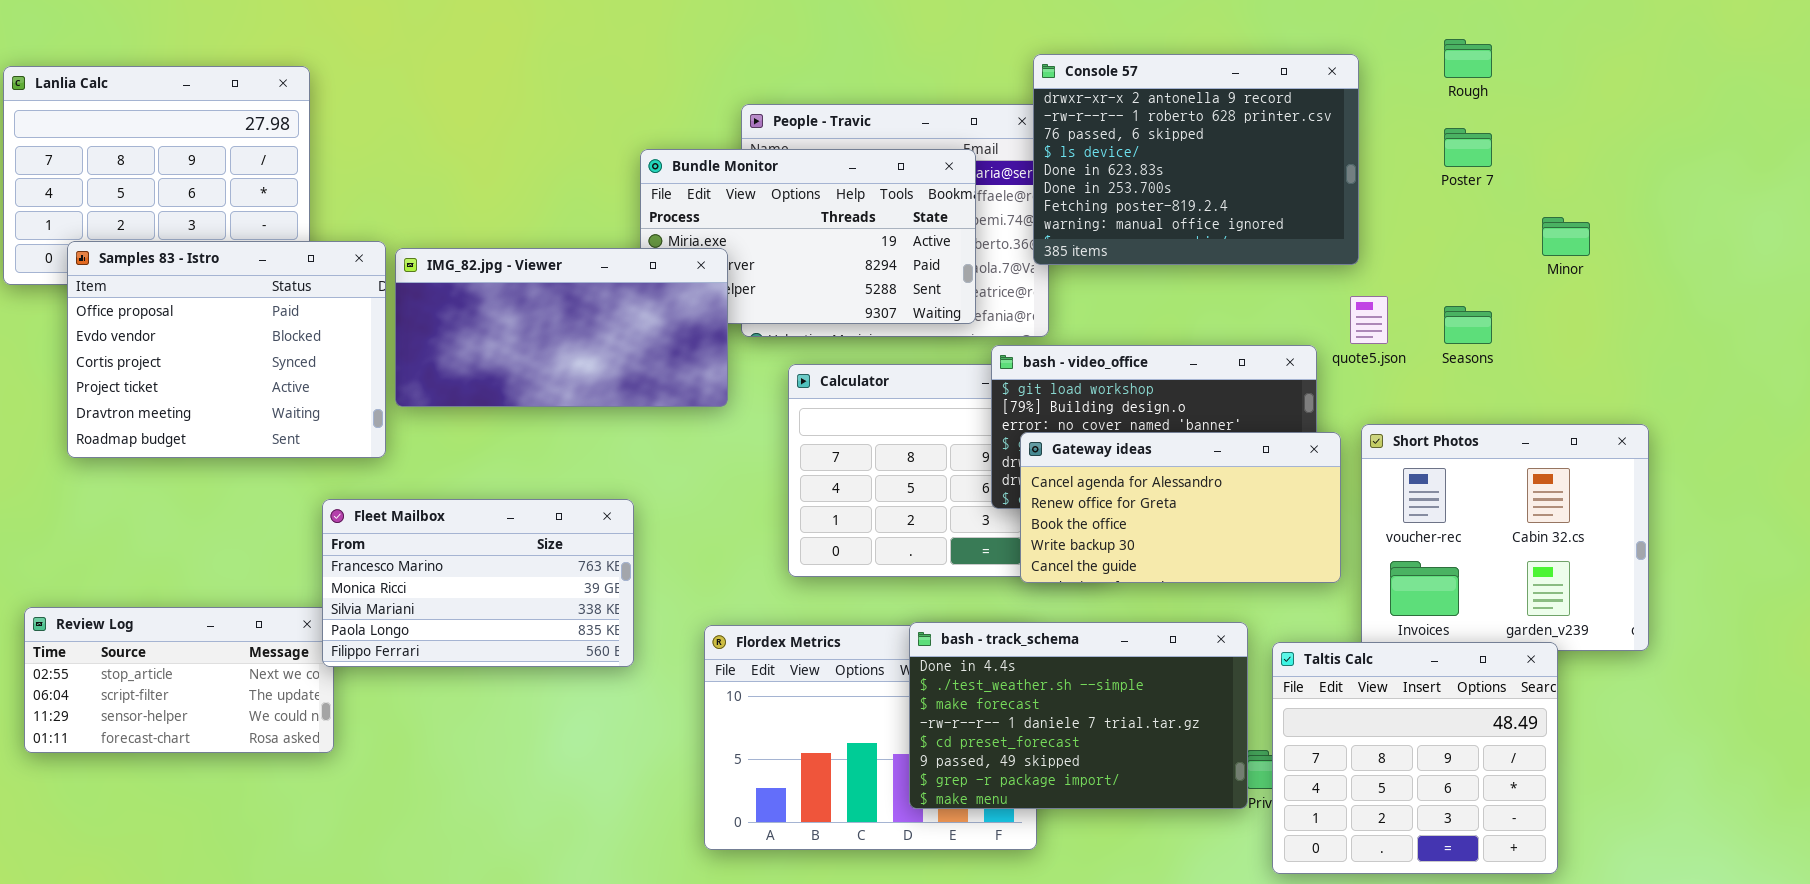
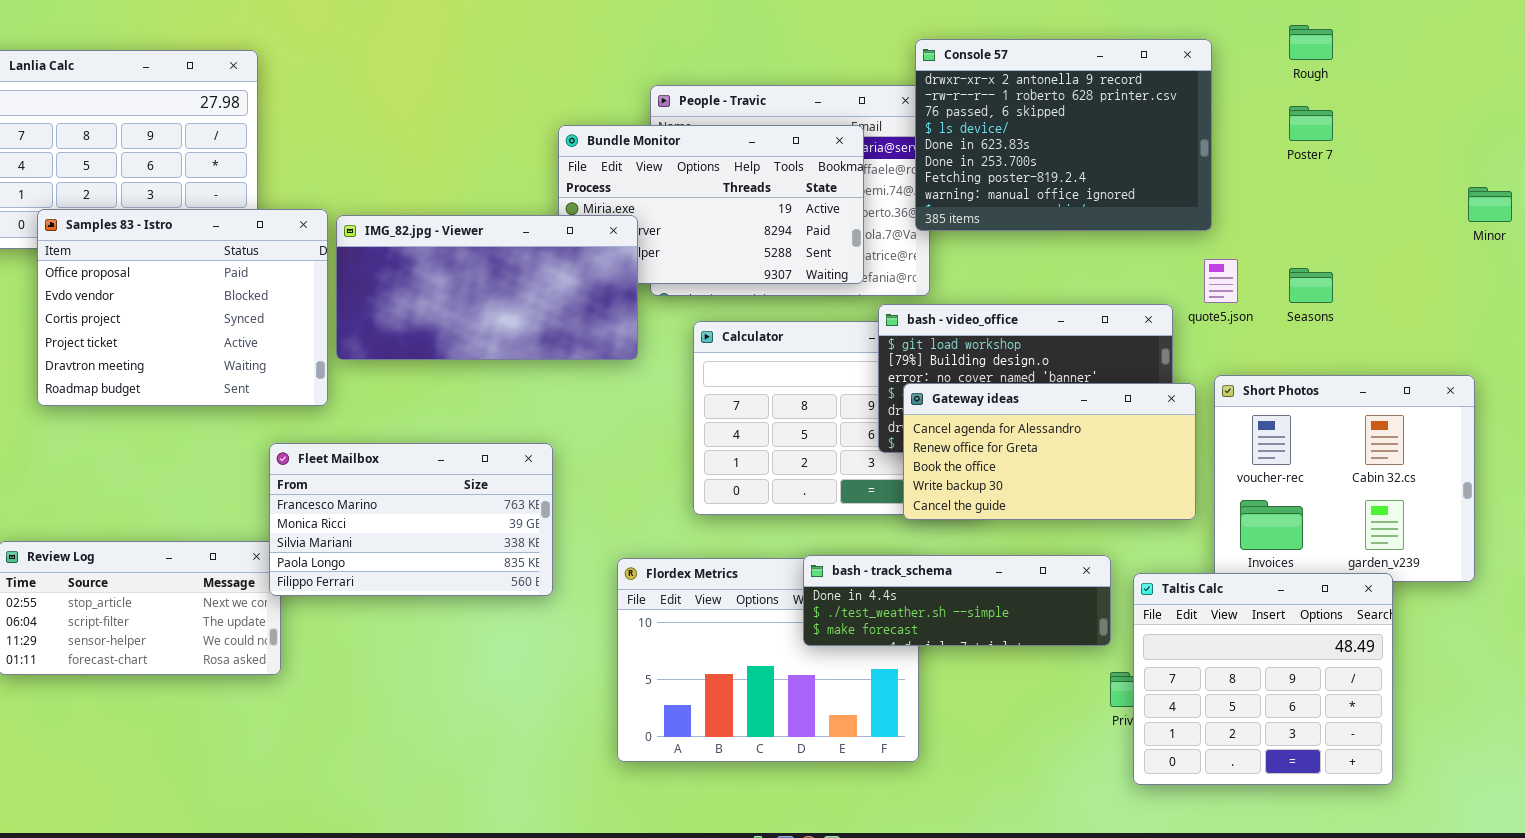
Minor: [1542,217,1590,256] -> [1468,187,1512,222], moved
bash - track_schema: [909,622,1248,809] -> [803,555,1111,646], resized

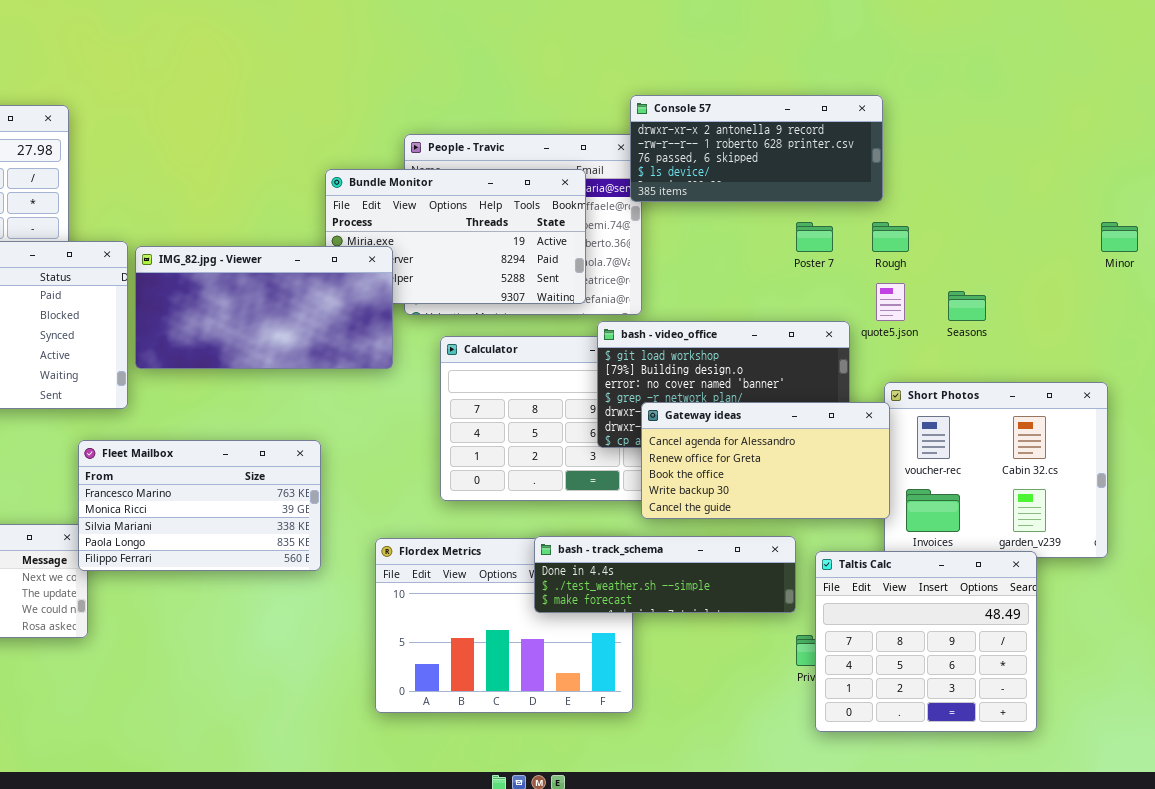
Rough: [1289,25,1333,60] -> [872,222,909,252], moved
Console 57: [915,39,1212,231] -> [630,95,883,202], resized
Poster 7: [1289,106,1333,141] -> [796,222,833,252], moved
Gateway ideas: [903,383,1196,520] -> [641,402,890,519], moved

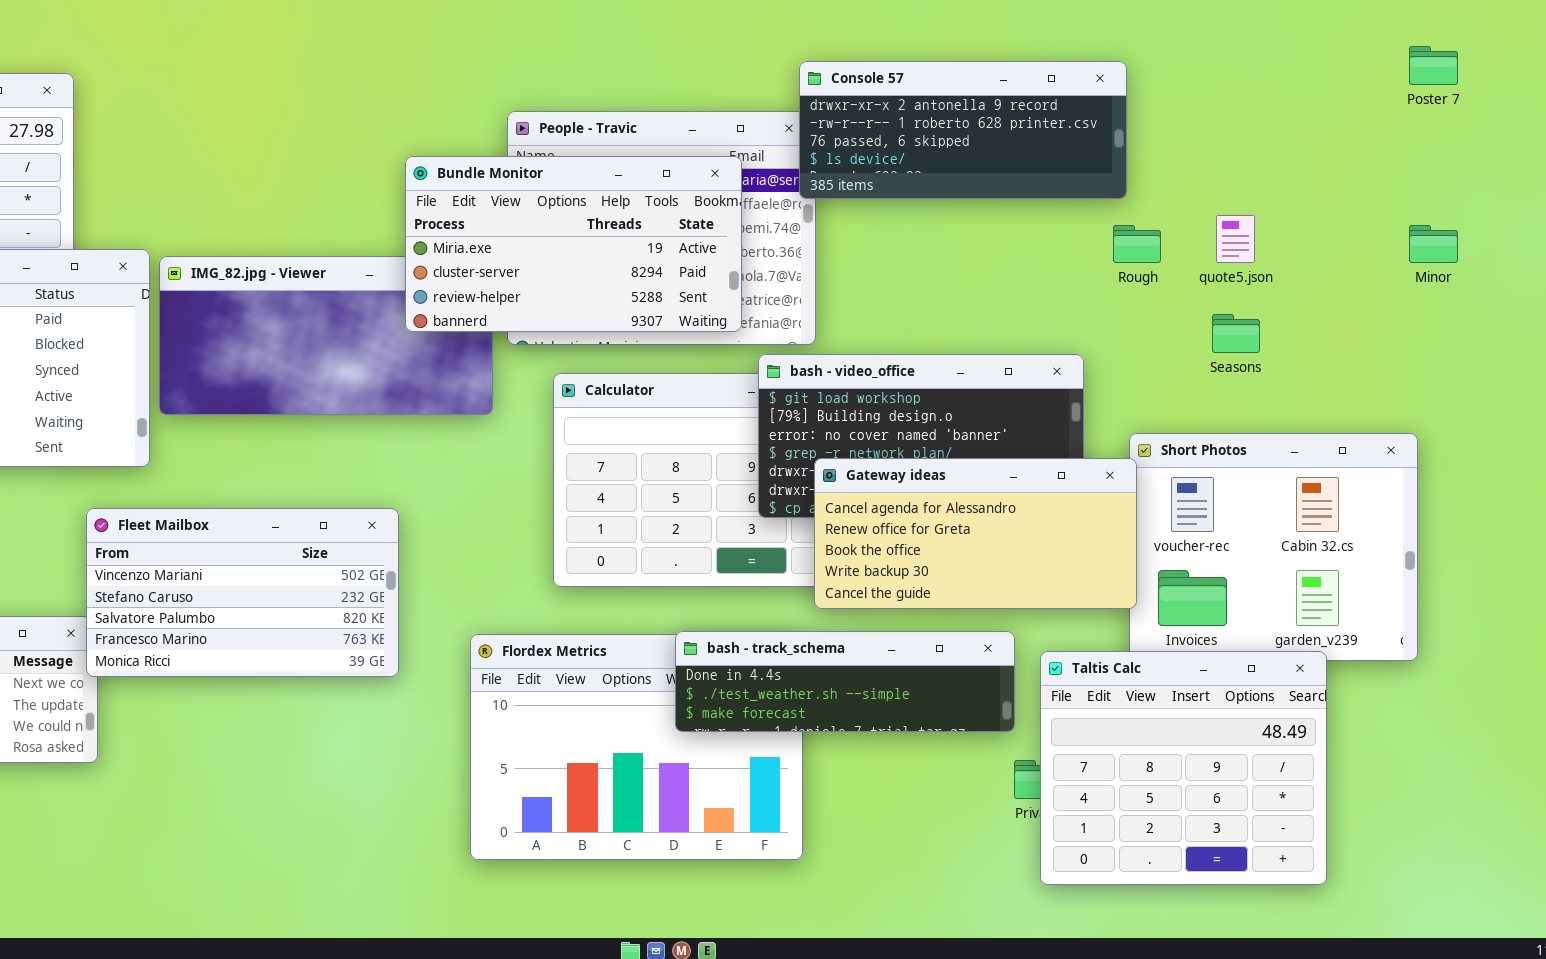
Bundle Monitor: [325,169,586,304] -> [405,156,742,332], raised
Poster 7: [796,222,833,252] -> [1409,46,1458,85], moved
quote5.json: [876,283,905,321] -> [1216,215,1255,263], moved
Fleet Mailbox: [78,440,321,571] -> [86,508,399,677], scrolled up 3 rows

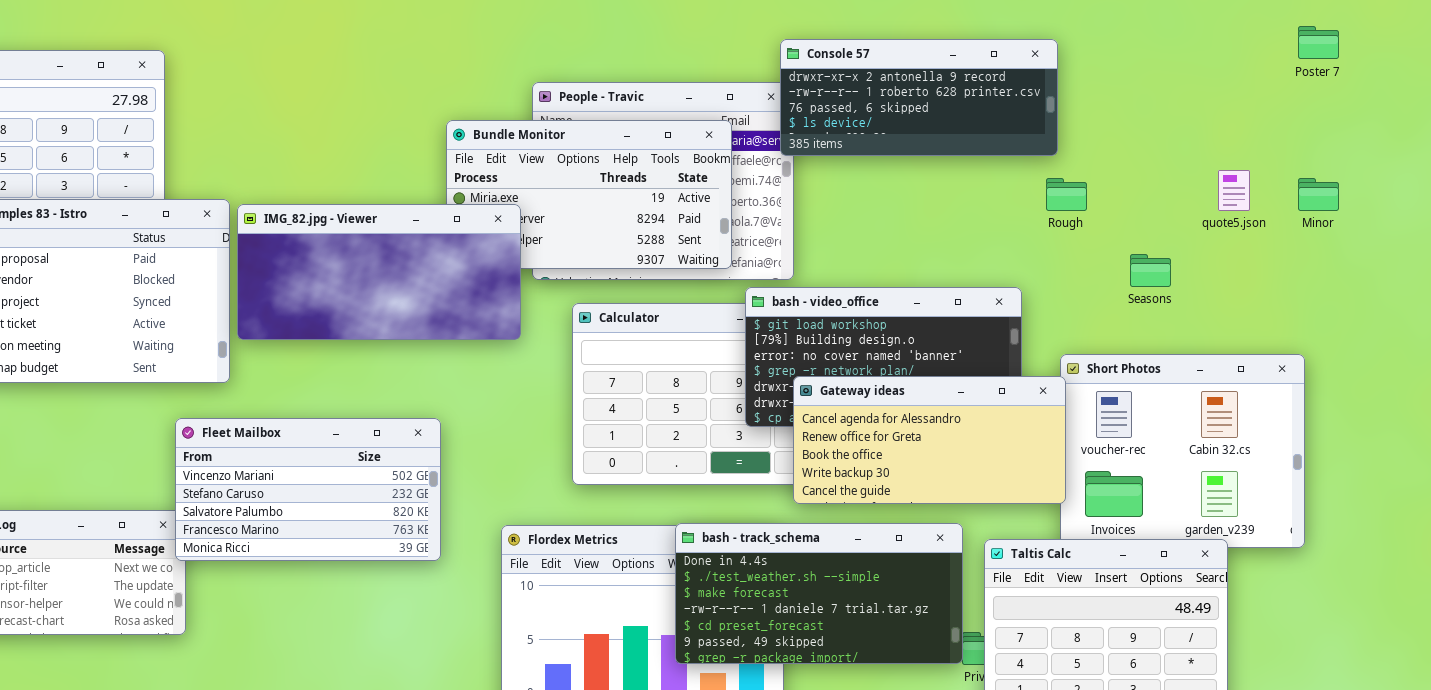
quote5.json: [1216,215,1255,263] -> [1218,170,1250,211], moved
IMG_82.jpg - Viewer: [159,256,493,415] -> [237,204,521,340], raised
bash - track_schema: [675,631,1015,732] -> [675,523,963,664], resized

